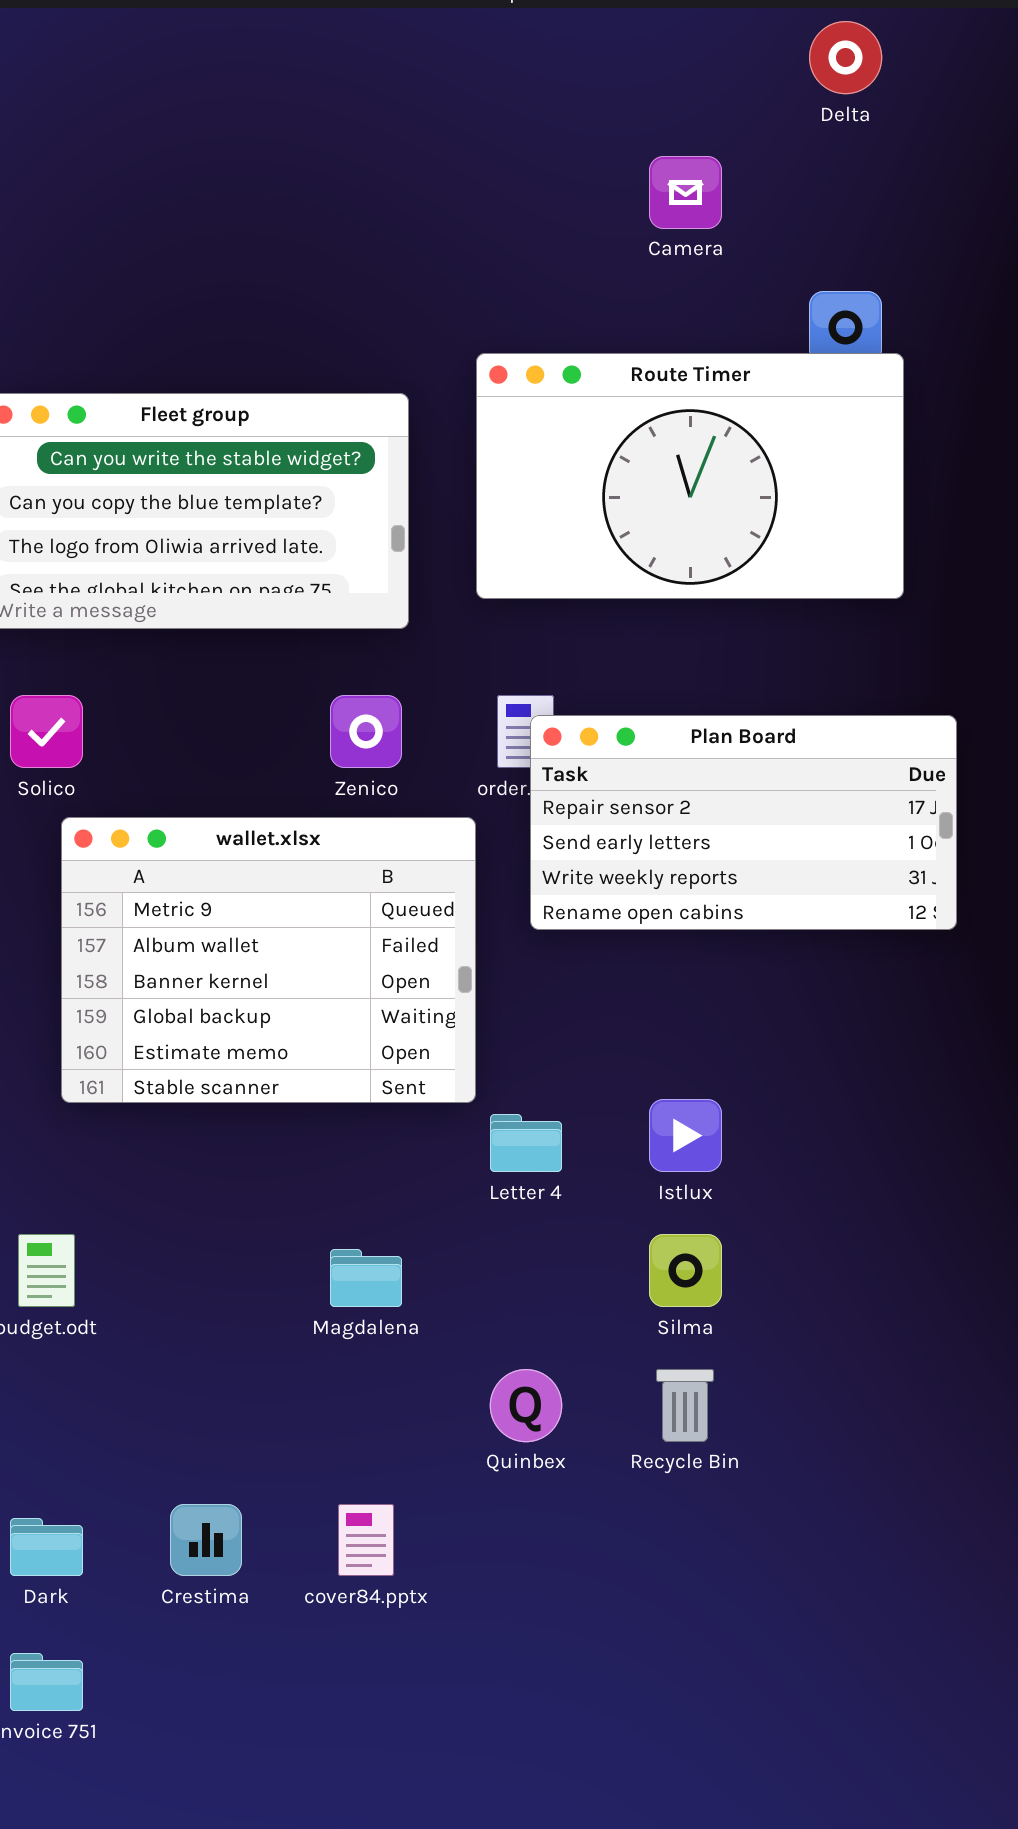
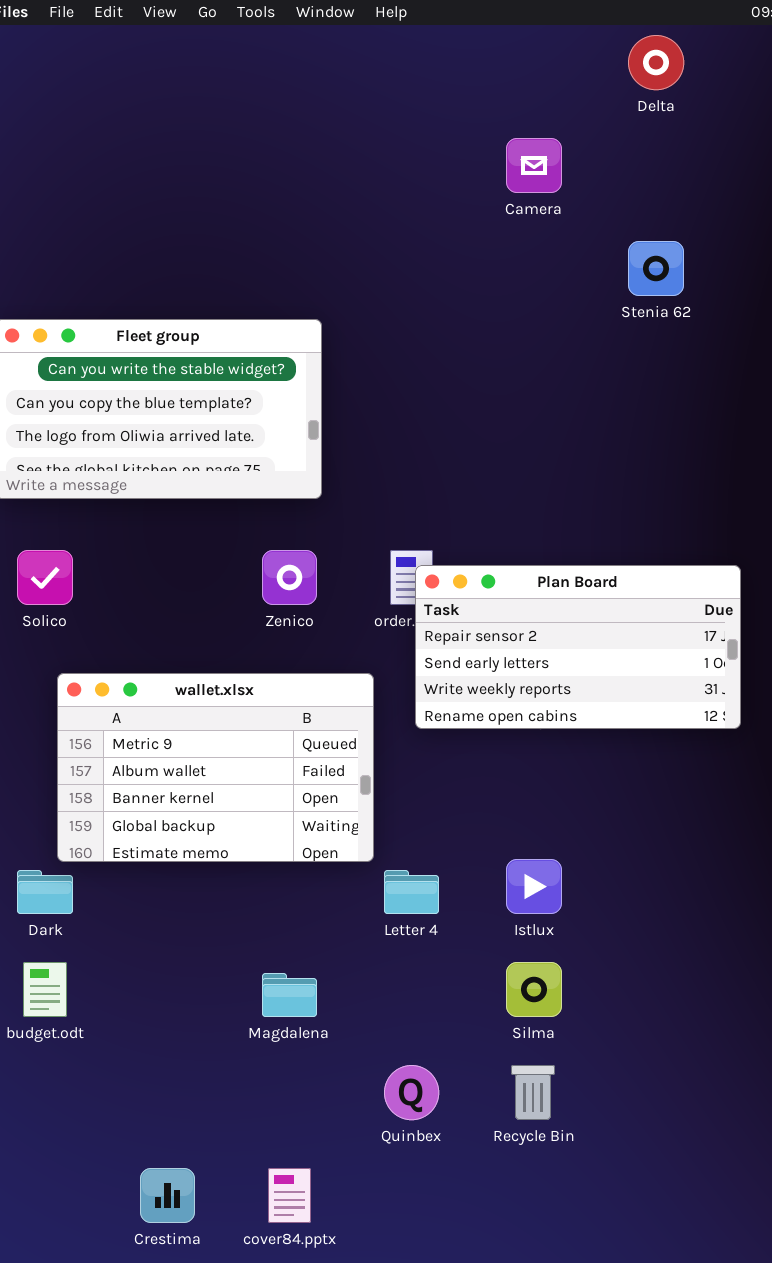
Route Timer: [476,353,904,599] -> none, closed
wallet.xlsx: [61,817,476,1103] -> [57,673,374,862], resized
Dark: [10,1518,83,1576] -> [17,870,73,914], moved

